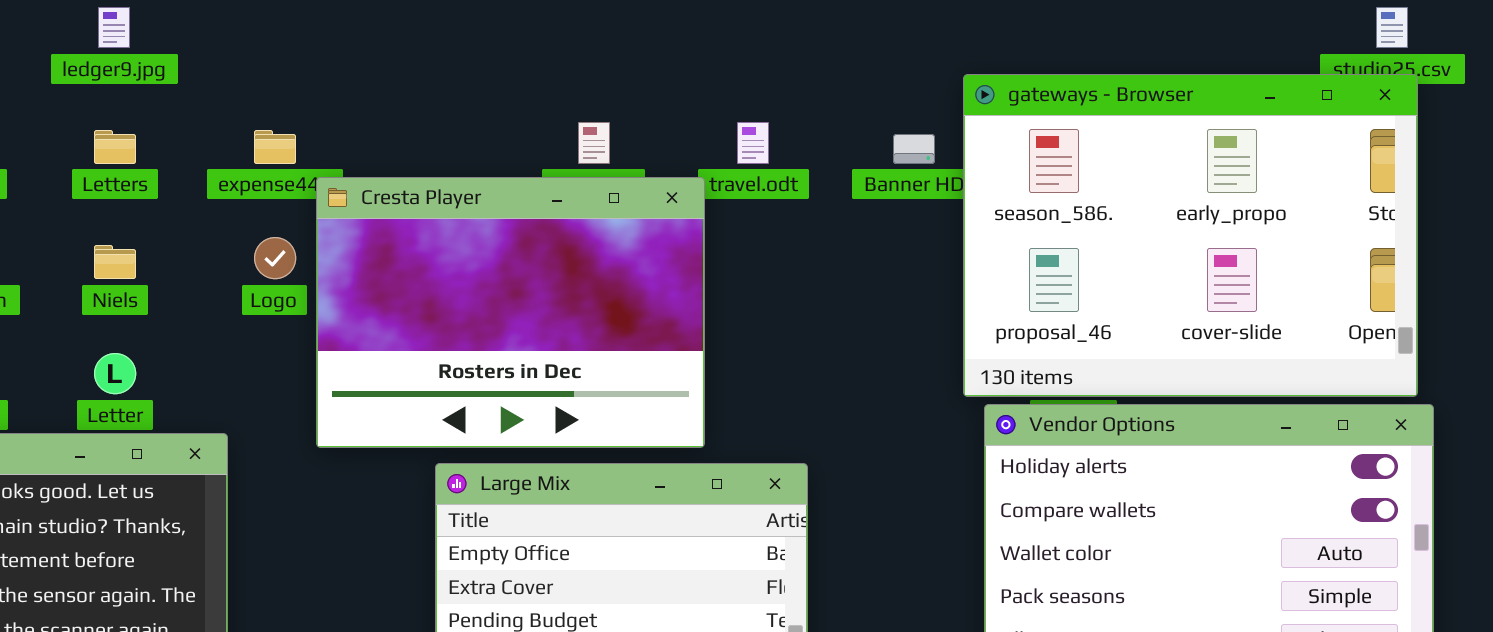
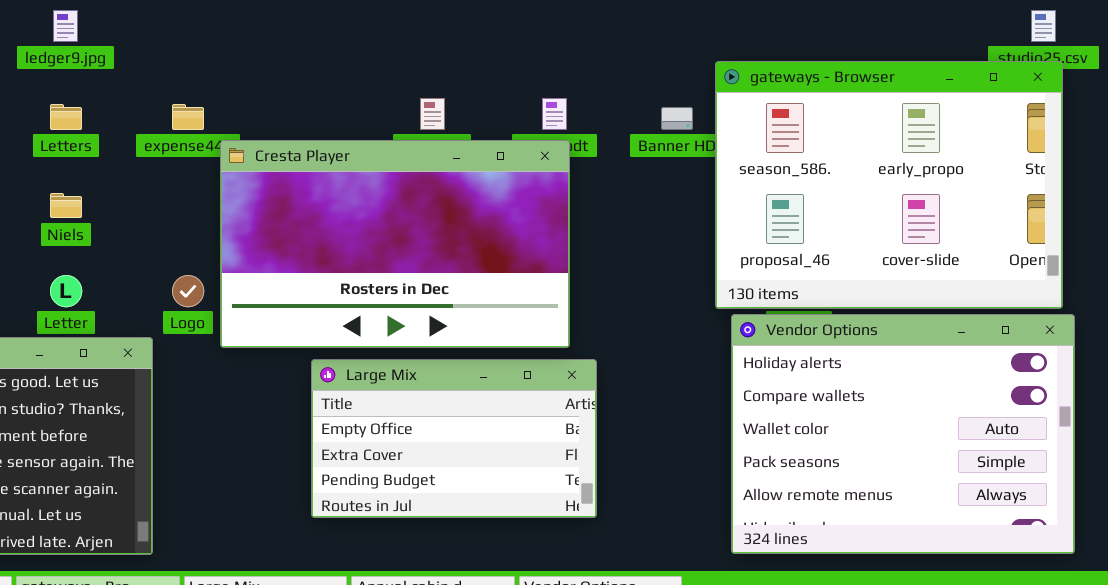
Cresta Player: [316,177,705,448] -> [220,140,570,348], resized
Logo: [254,237,296,279] -> [172,275,204,307], moved

